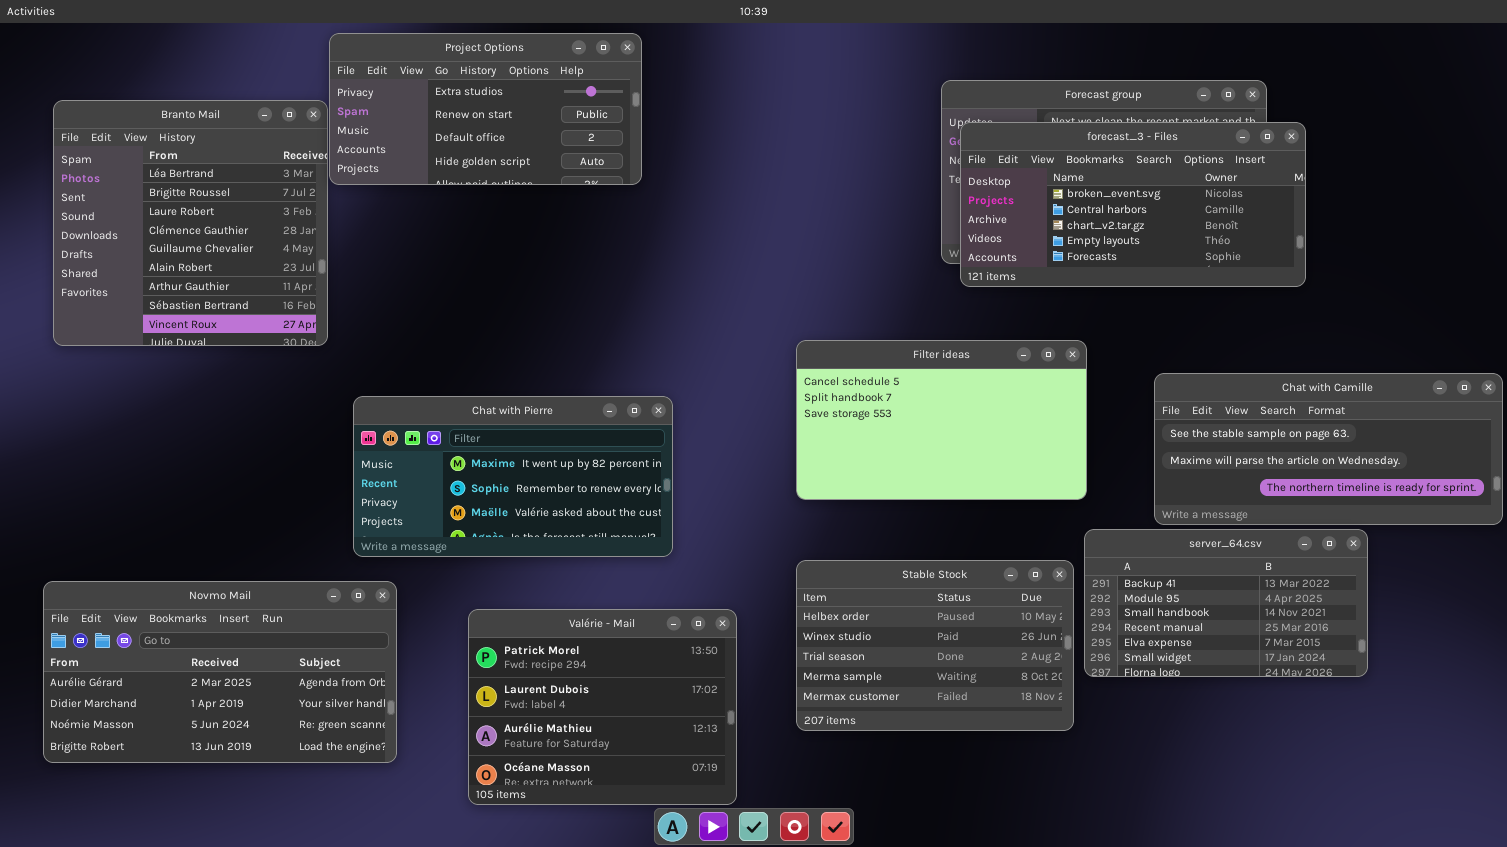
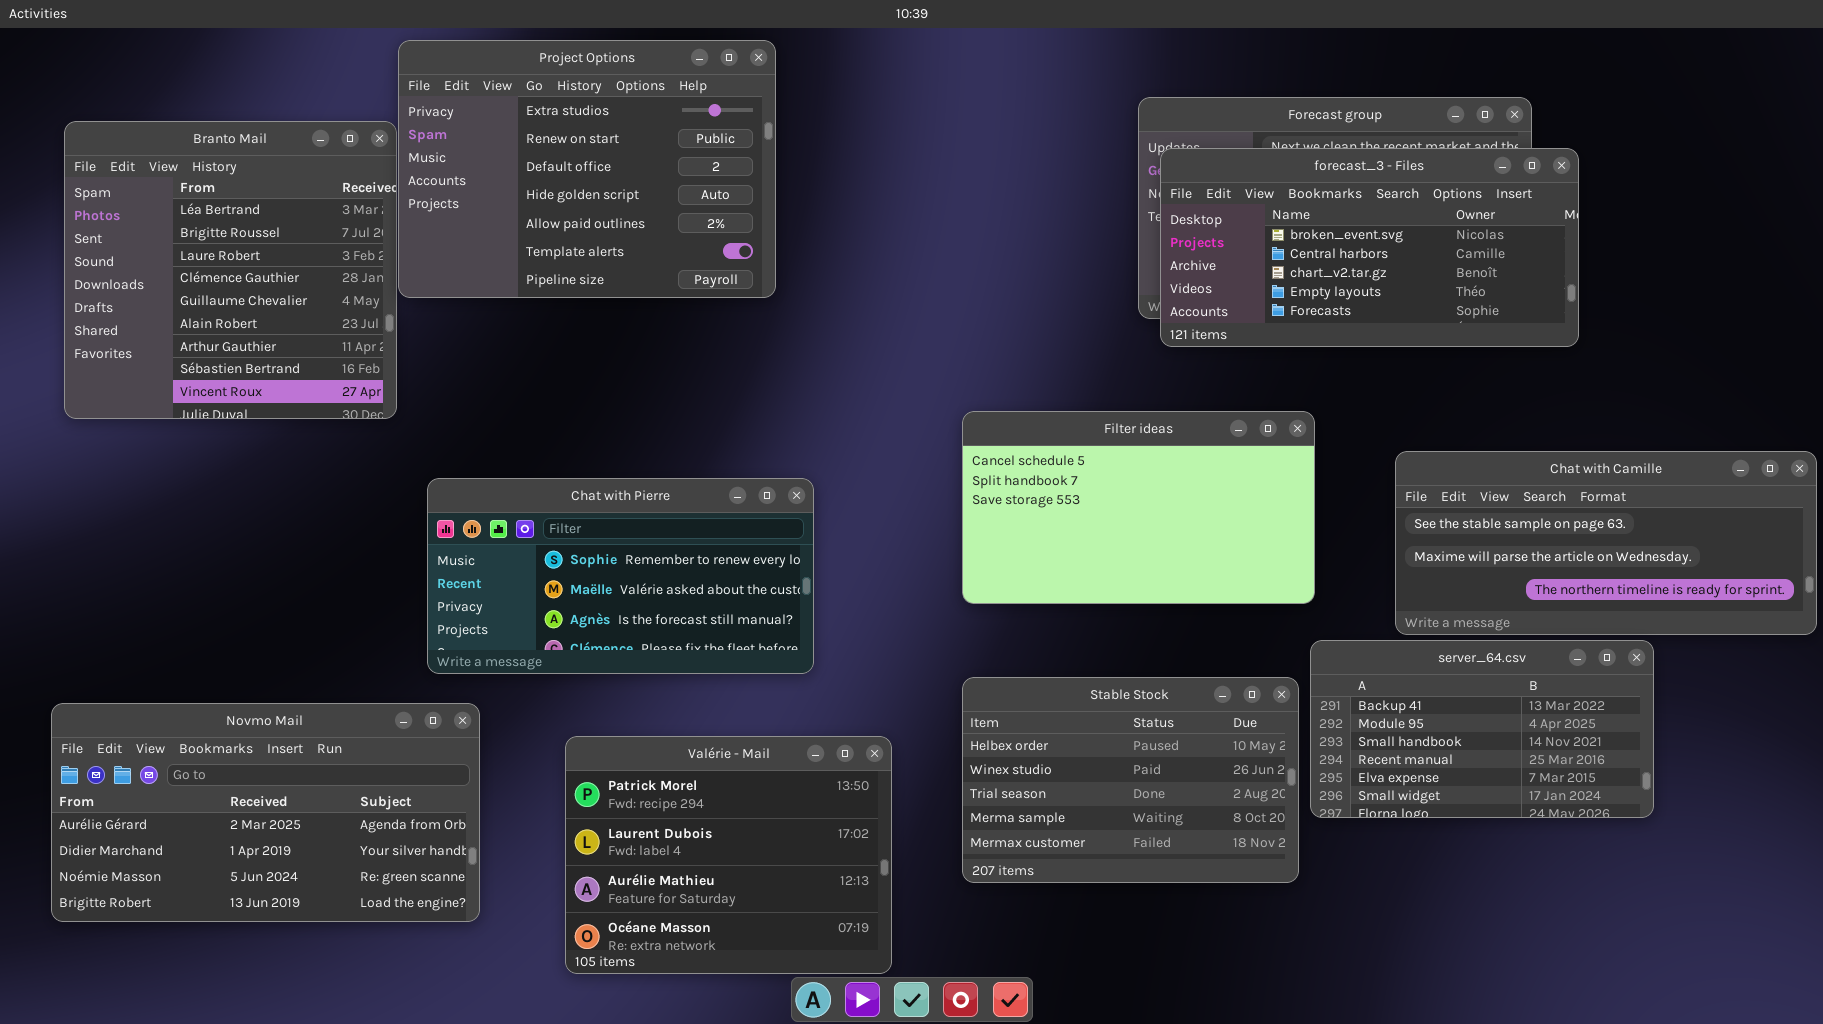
Project Options: [329,33,642,185] -> [398,40,776,298], resized
Chat with Pierre: [353,396,673,557] -> [427,478,814,674], scrolled down 1 row

